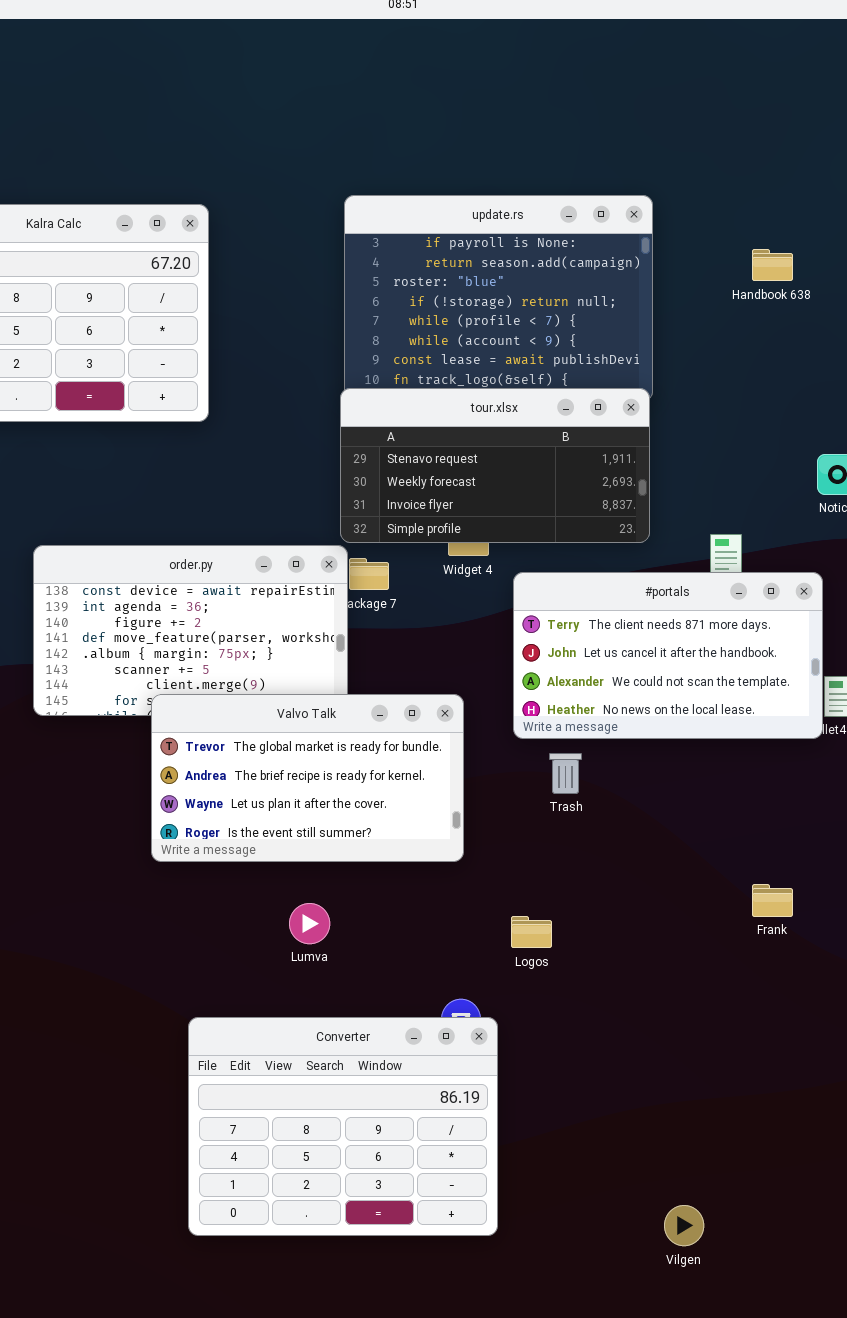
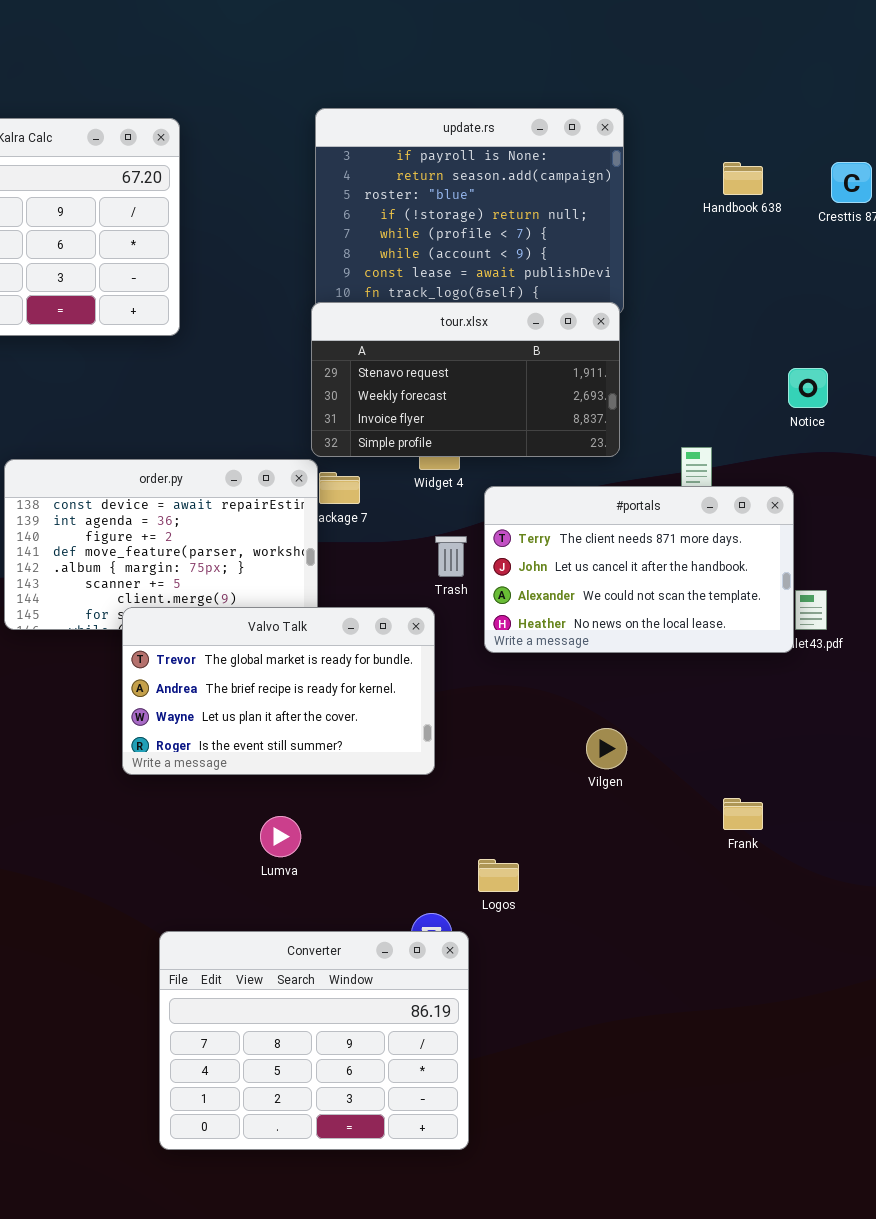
Trash: [549,753,582,794] -> [435,536,467,577], moved
Logos: [511,916,552,948] -> [478,859,519,892], moved
Vilgen: [664,1205,704,1246] -> [586,728,627,769], moved

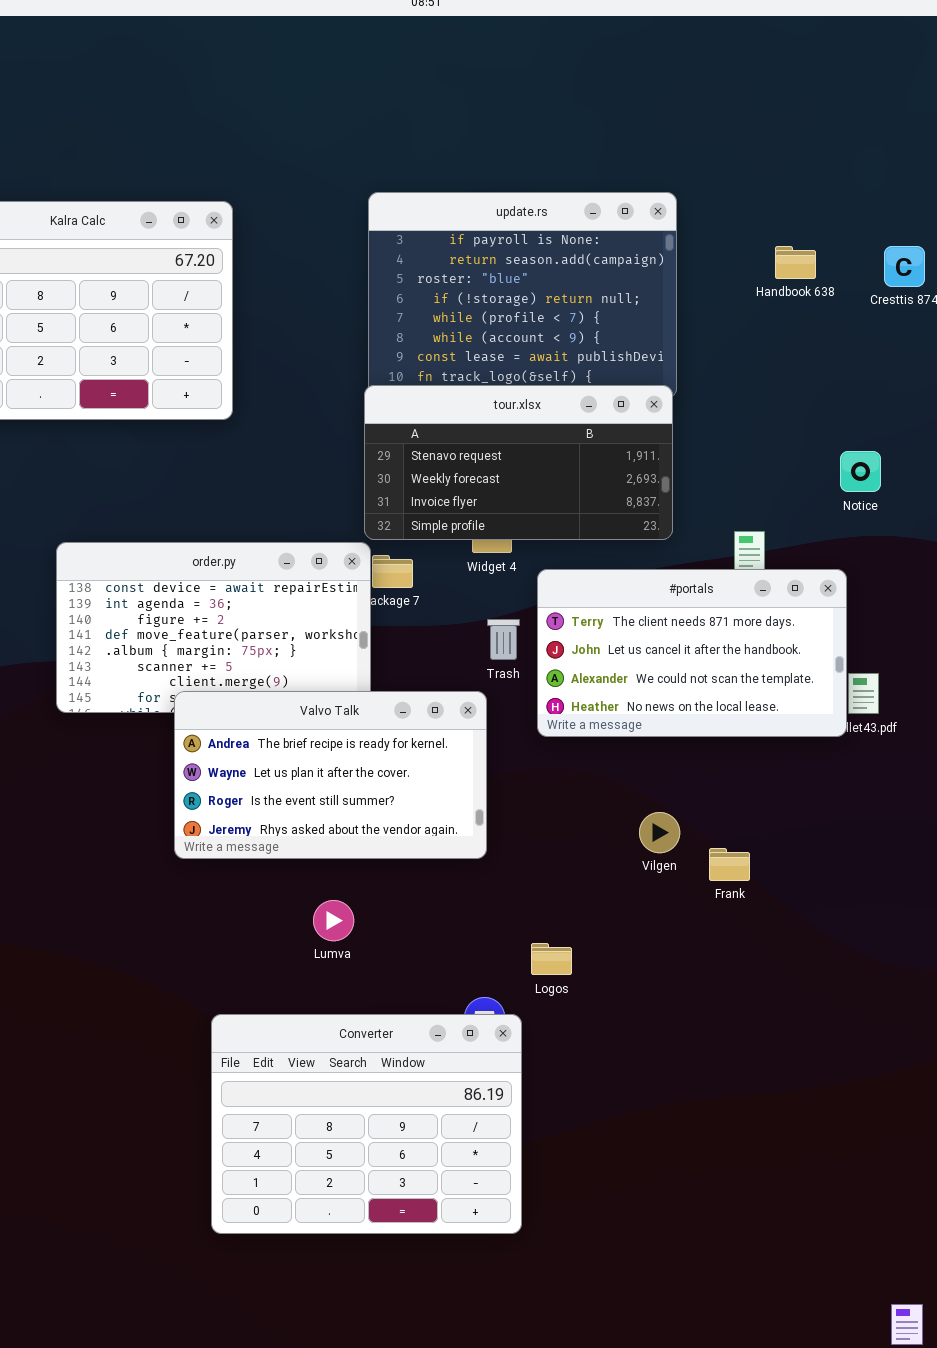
Valvo Talk: [122,607,435,775] -> [174,691,487,859], scrolled down 1 row
Frank: [723,798,763,830] -> [709,848,750,881], moved

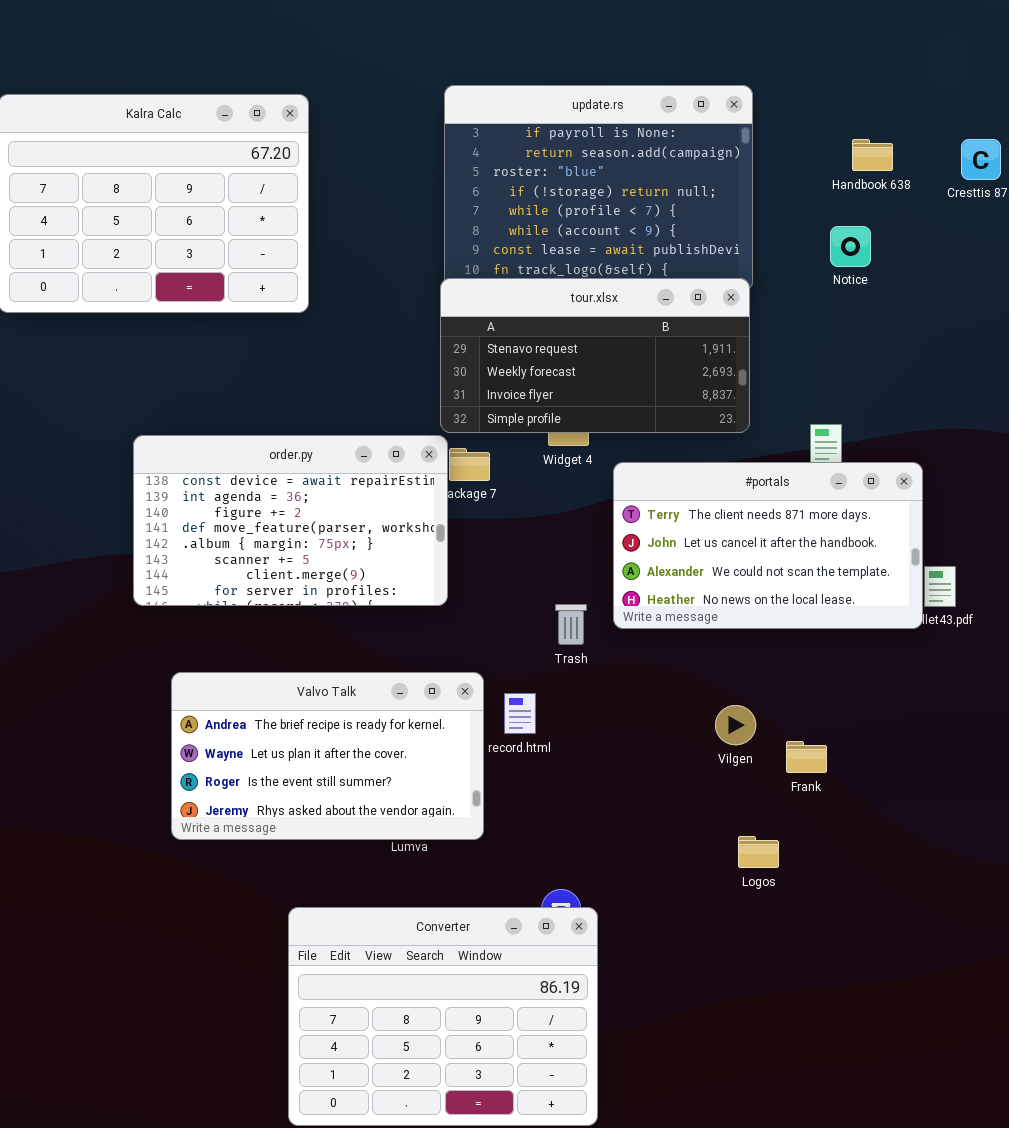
Notice: [840,451,881,492] -> [830,226,871,267], moved
Trash: [487,619,520,660] -> [555,604,587,645], moved
Valvo Talk: [174,691,487,859] -> [171,672,484,840], moved
Logos: [531,943,572,975] -> [738,836,779,868], moved

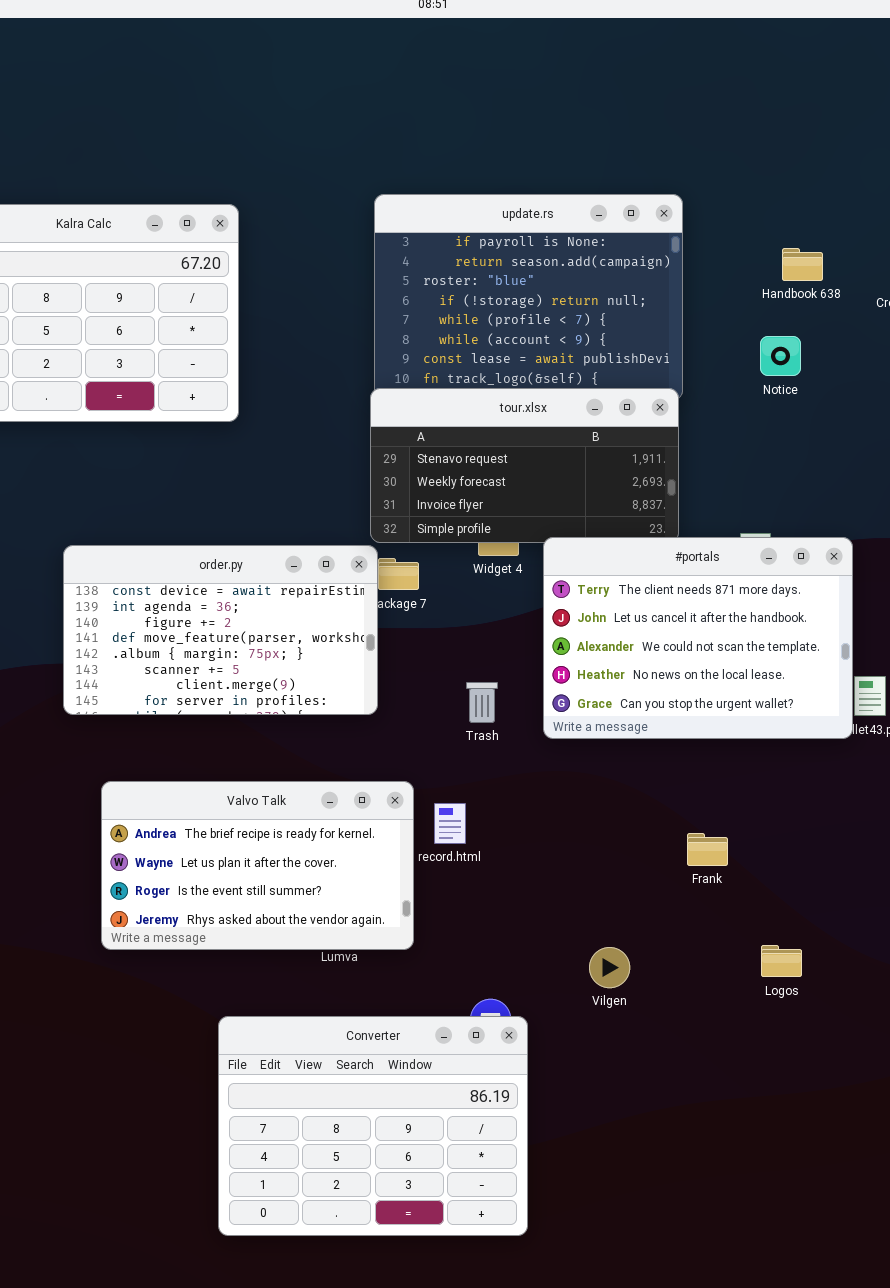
#portals: [613,462,923,629] -> [543,537,853,739], resized
Trash: [555,604,587,645] -> [466,682,498,723], moved
Vilgen: [715,705,756,745] -> [589,947,630,988], moved
Frank: [786,741,827,773] -> [687,833,728,866], moved
Logos: [738,836,779,868] -> [761,945,802,977], moved

